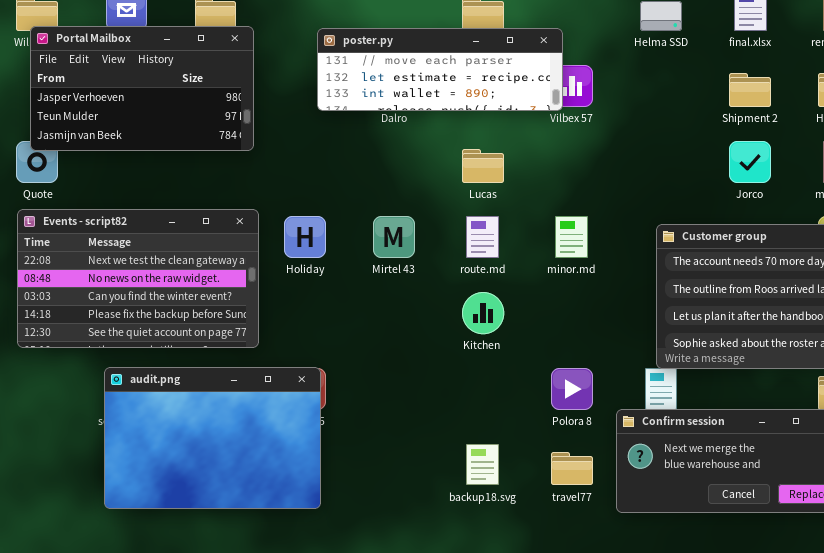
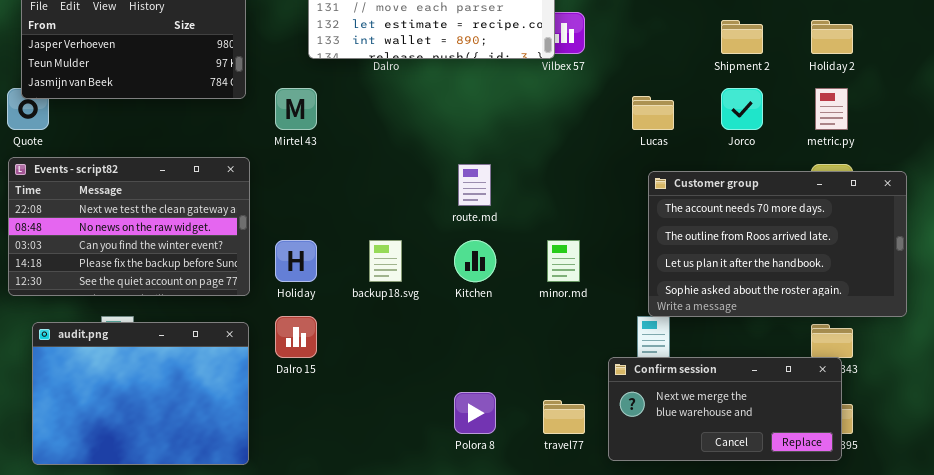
Lucas: [462,149,504,183] -> [632,96,674,130], moved
Holiday: [284,216,326,258] -> [275,240,317,282], moved
Mirtel 43: [373,216,415,258] -> [275,88,317,130], moved
minor.md: [555,216,588,258] -> [547,240,580,282], moved
audit.png: [104,367,321,509] -> [32,322,249,465], moved
Polora 8: [551,368,593,410] -> [454,392,496,434], moved
backup18.svg: [466,444,499,485] -> [369,240,402,282], moved

